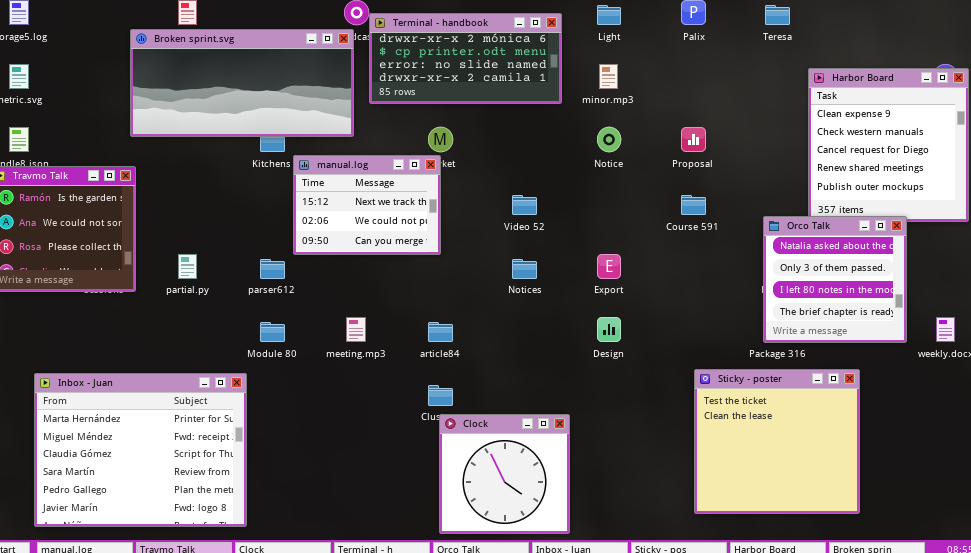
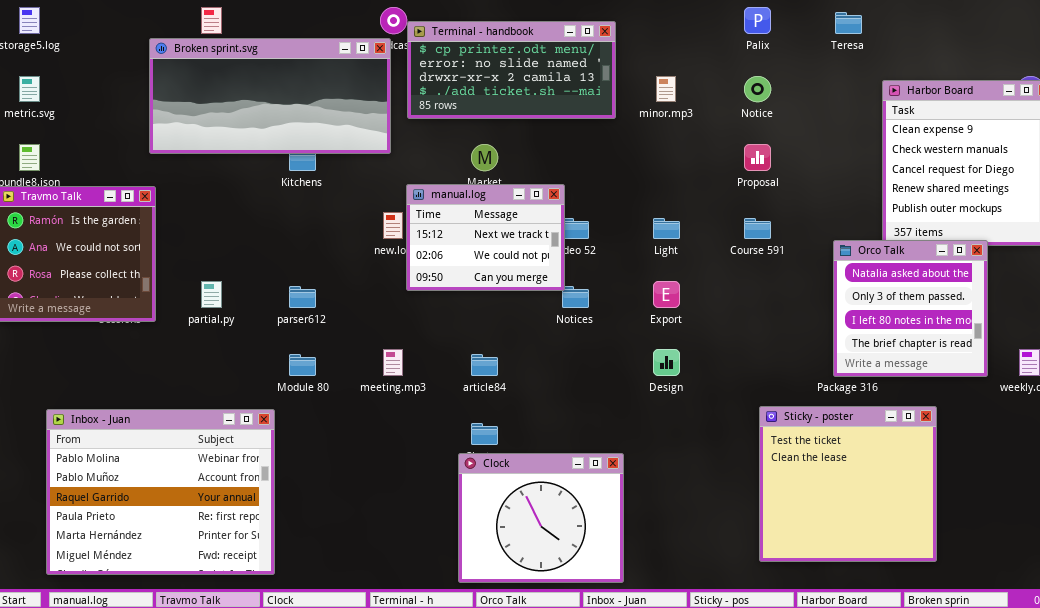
Light: [597,5,621,25] -> [653,218,680,239], moved
Terminal - handbook: [369,13,562,104] -> [407,21,616,119], scrolled down 1 row
Notice: [597,127,621,152] -> [744,76,771,102], moved
manual.log: [293,155,441,255] -> [406,184,565,291], moved
Inbox - Juan: [34,373,247,527] -> [46,409,275,575], scrolled up 4 rows
Clock: [439,414,570,534] -> [458,453,624,583], resized

